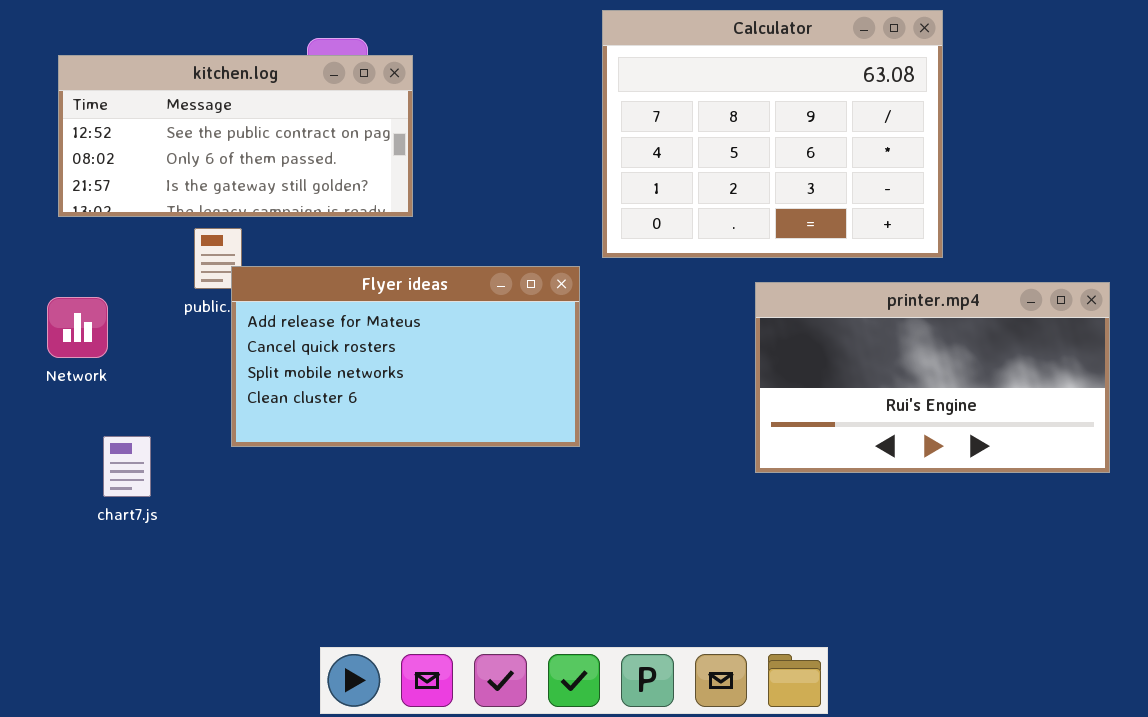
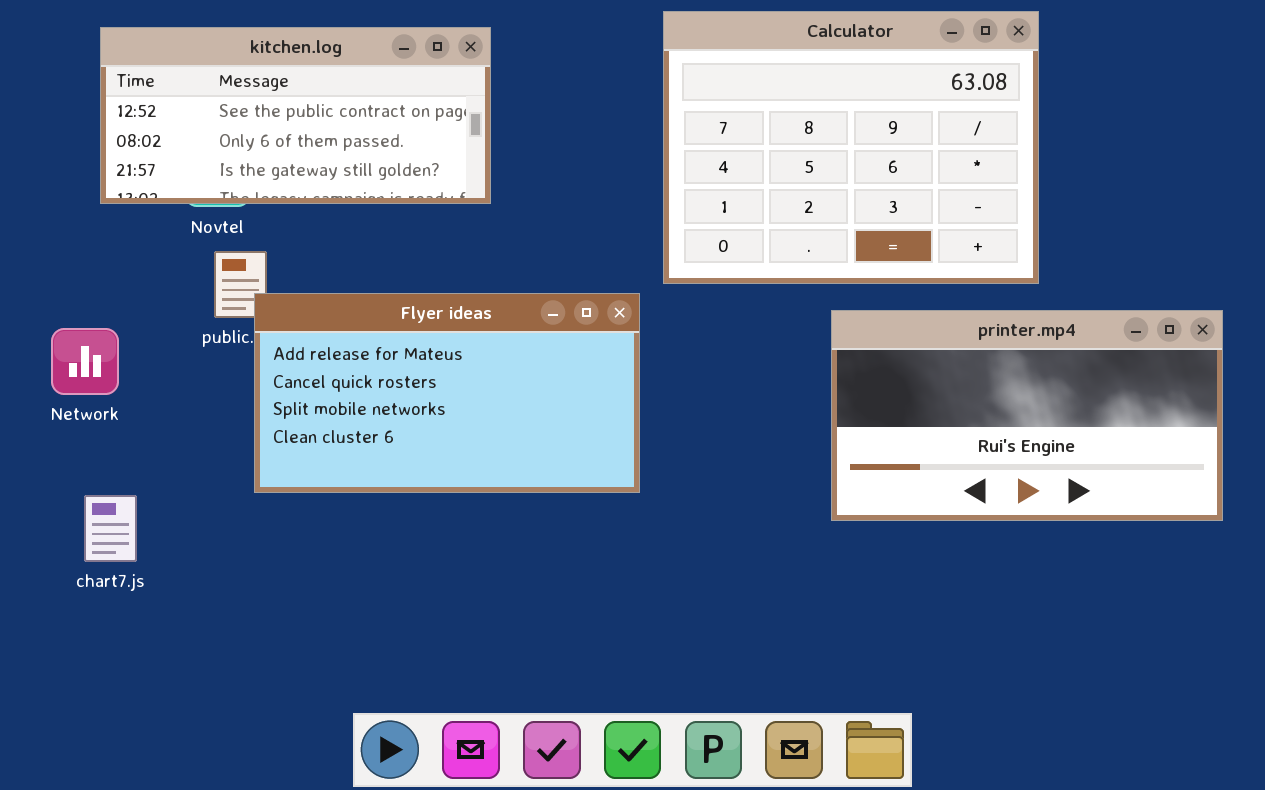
kitchen.log: [58,55,413,217] -> [100,27,491,204], moved
chart7.js: [103,436,151,497] -> [84,495,137,562], moved

